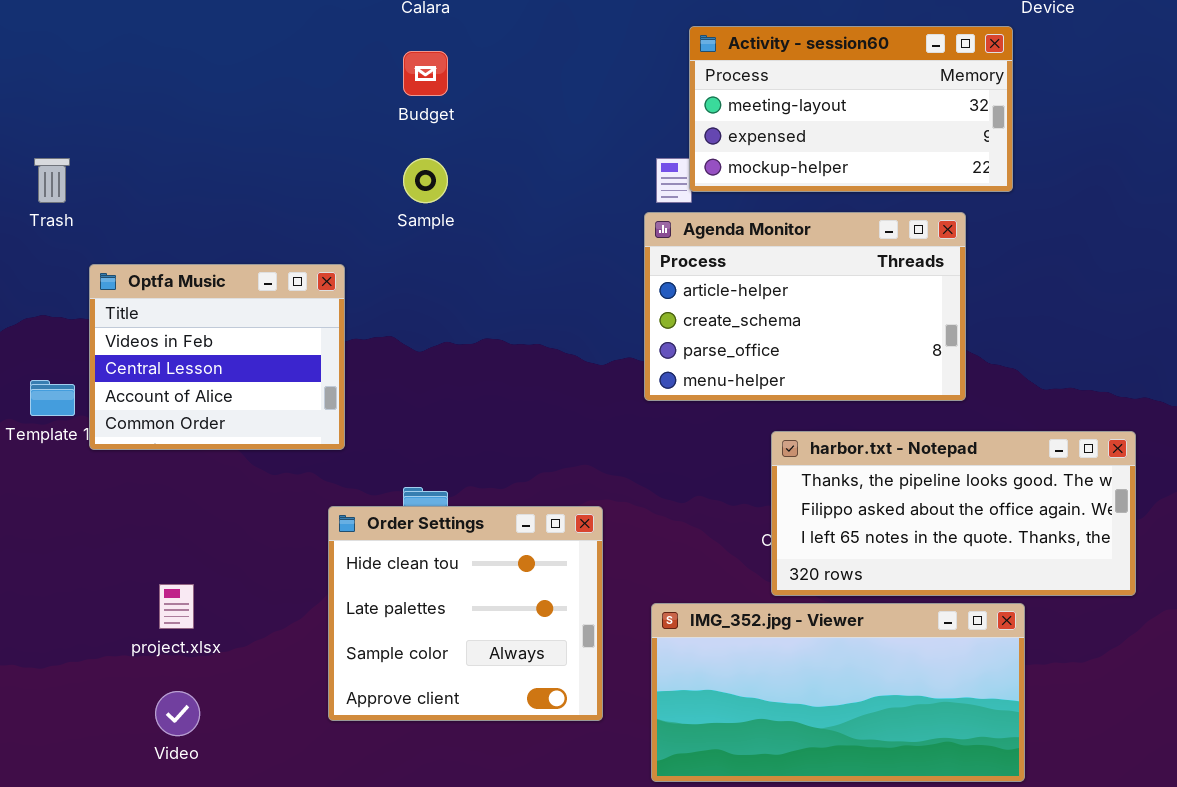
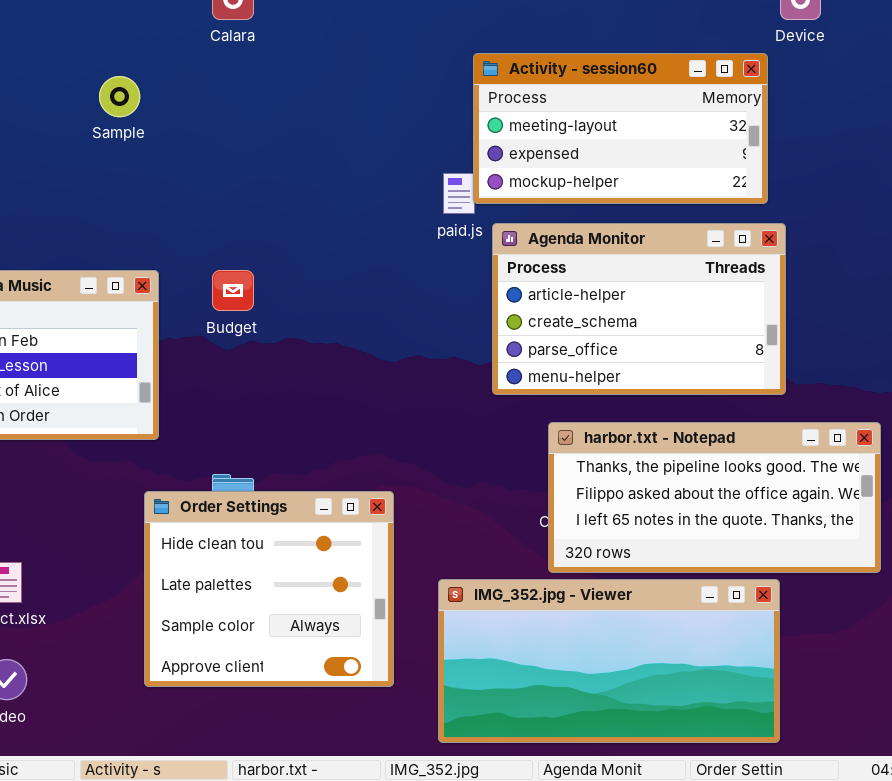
Budget: [403,51,448,96] -> [212,270,254,311], moved
Sample: [403,158,448,203] -> [99,76,140,117], moved
Agenda Monitor: [644,212,966,401] -> [492,223,786,395], moved

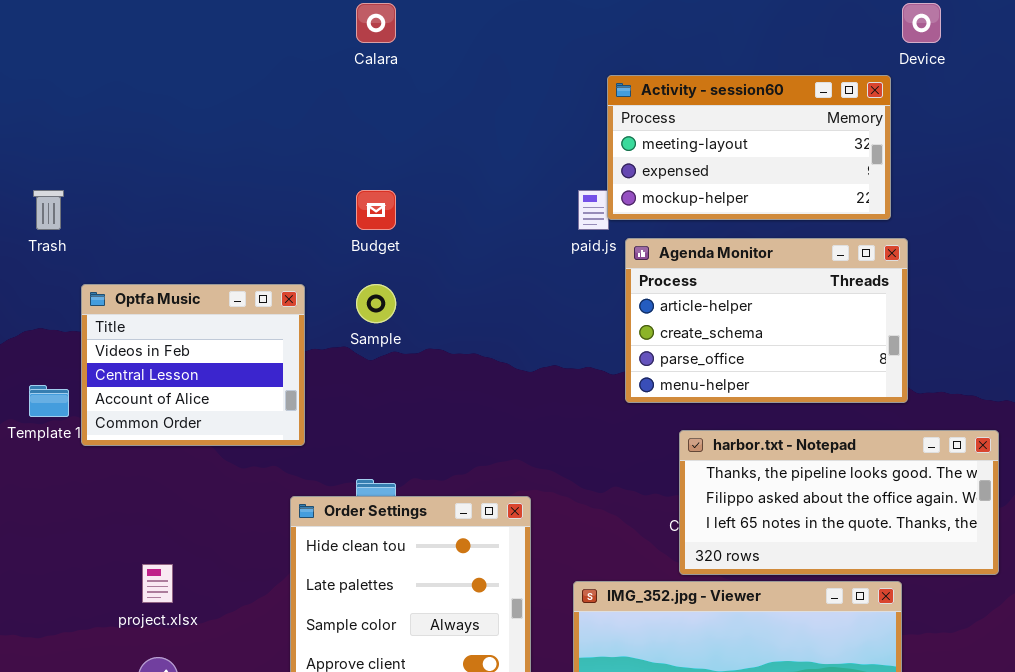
Sample: [99,76,140,117] -> [356,284,396,323], moved
Budget: [212,270,254,311] -> [356,190,396,230], moved

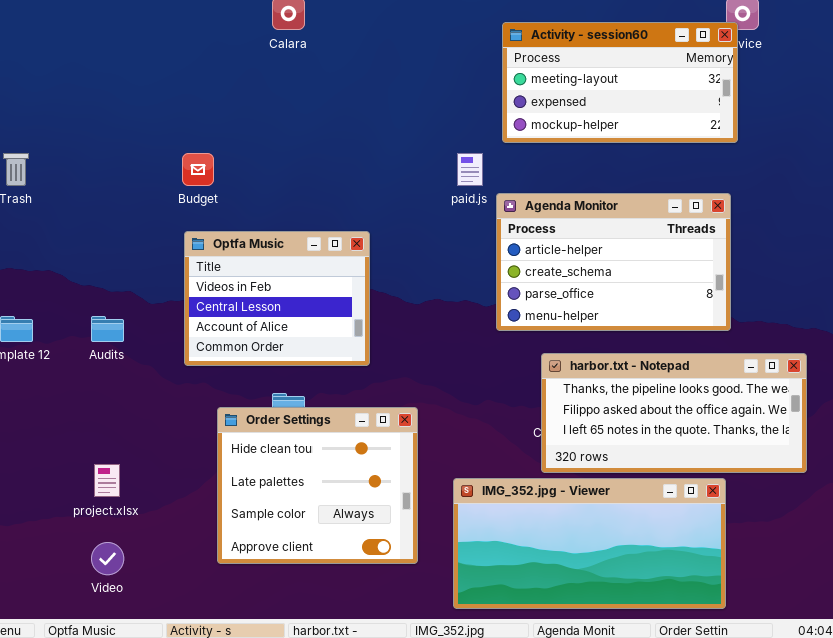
Activity - session60: [607,75,891,220] -> [502,22,738,143], moved
Budget: [356,190,396,230] -> [182,153,214,186], moved
Optfa Music: [81,284,305,446] -> [184,231,370,366], moved

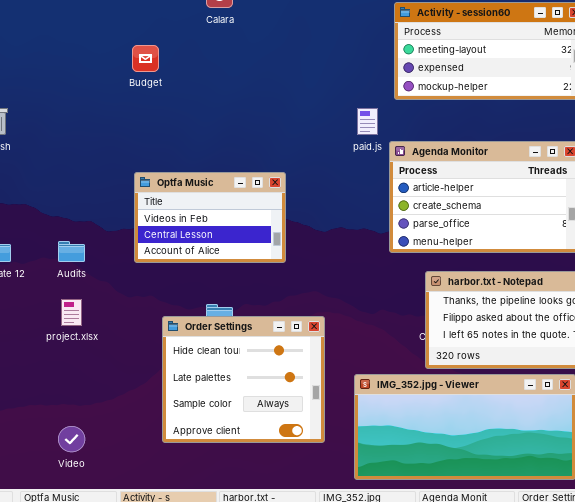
Budget: [182,153,214,186] -> [132,45,159,72], moved
Optfa Music: [184,231,370,366] -> [134,172,286,263], resized
project.xlsx: [94,464,120,497] -> [61,299,82,326], moved

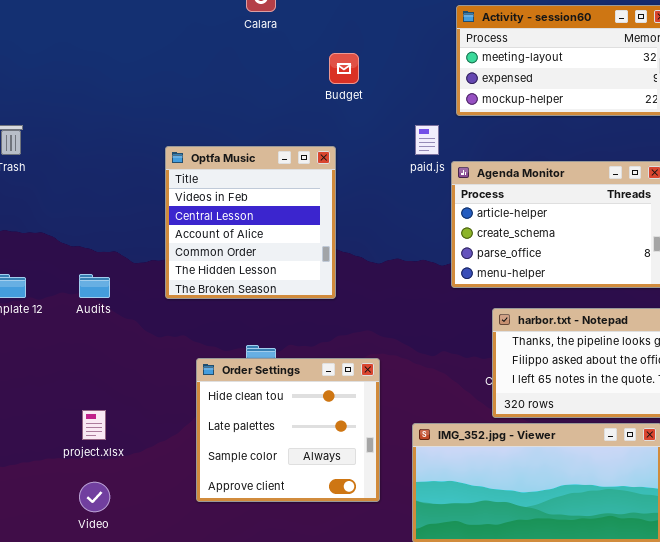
Budget: [132,45,159,72] -> [329,53,359,84], moved
Optfa Music: [134,172,286,263] -> [165,146,336,299], resized
project.xlsx: [61,299,82,326] -> [82,410,106,440], moved

